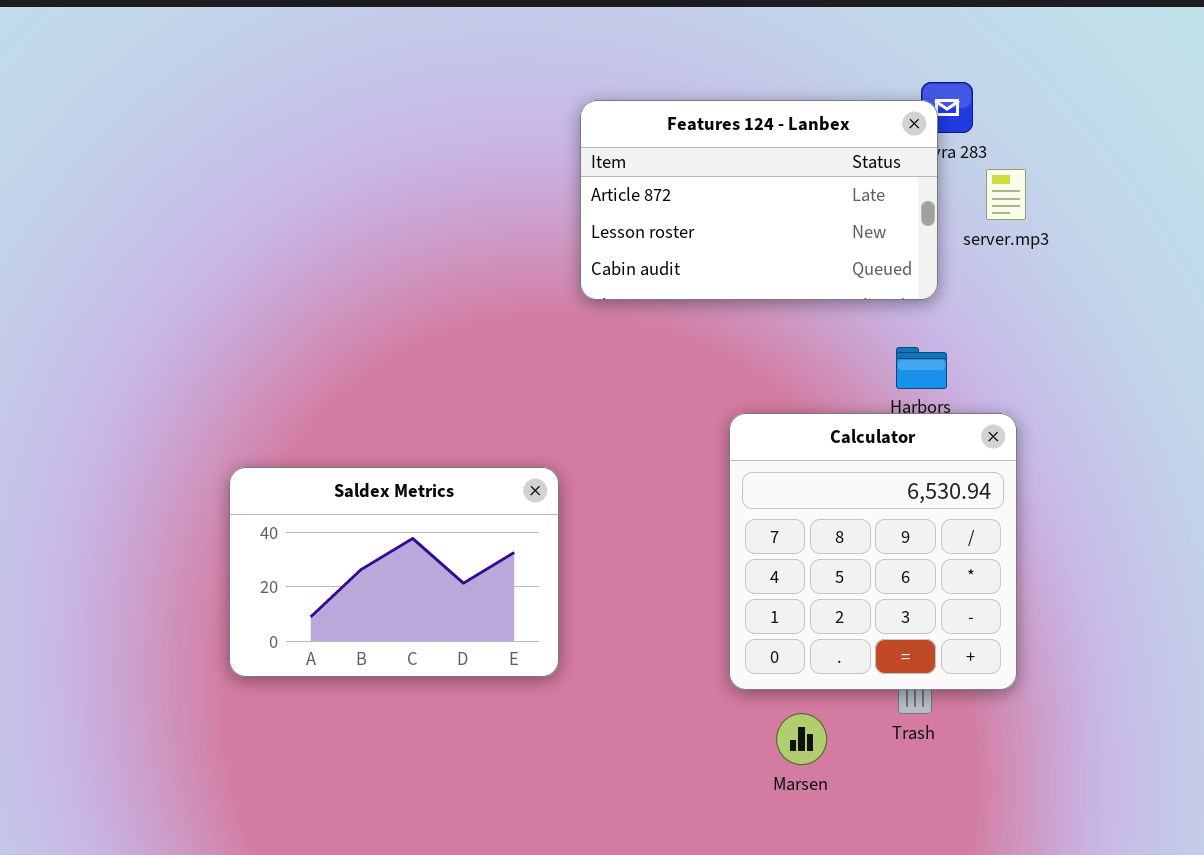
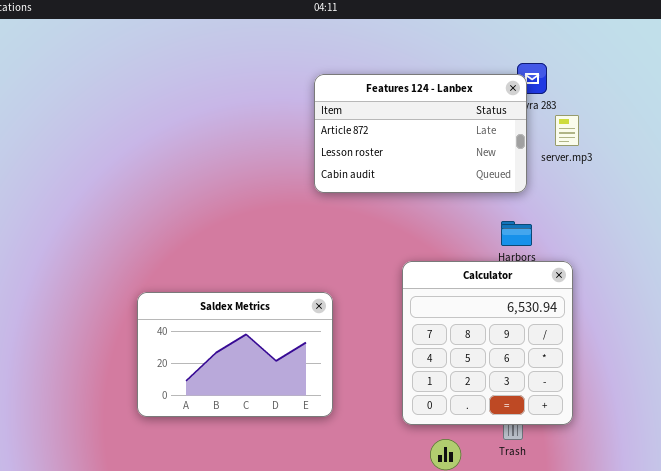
Saldex Metrics: [229,467,559,677] -> [137,292,333,417], moved

